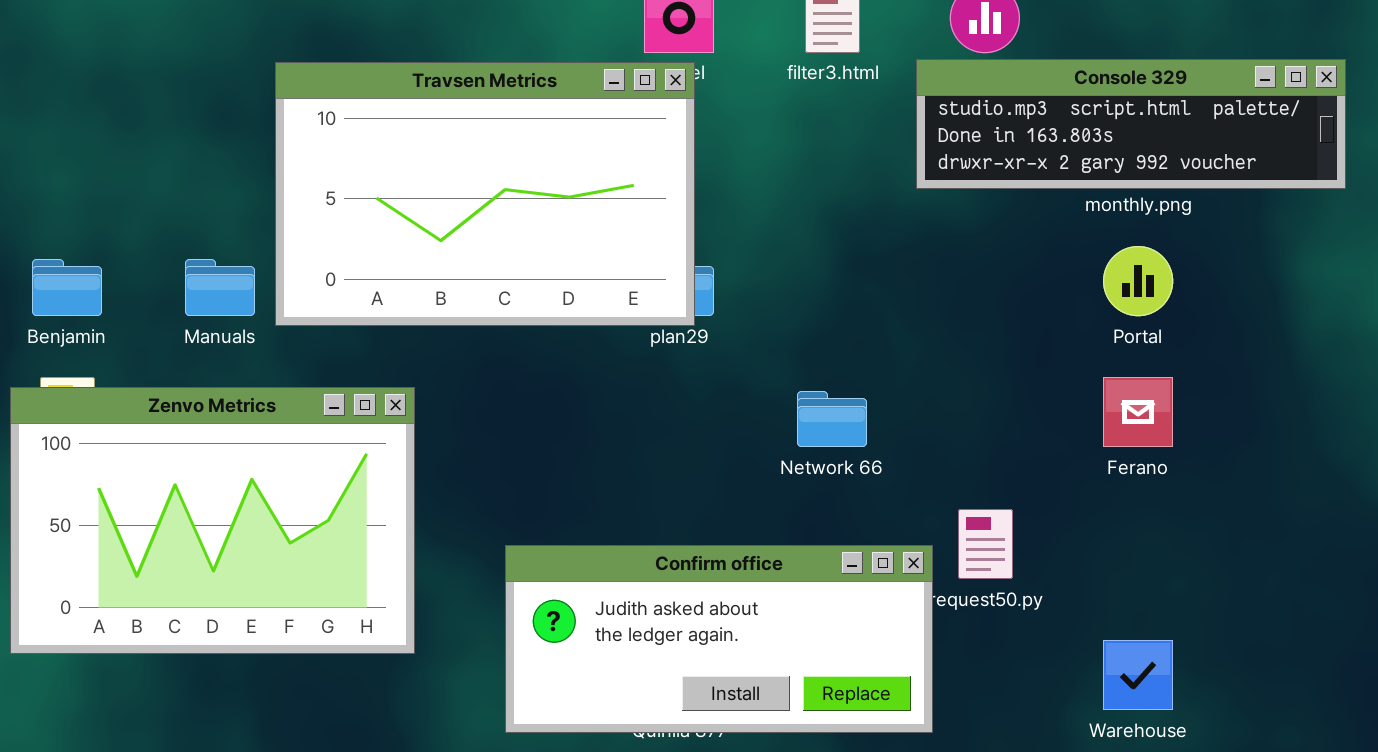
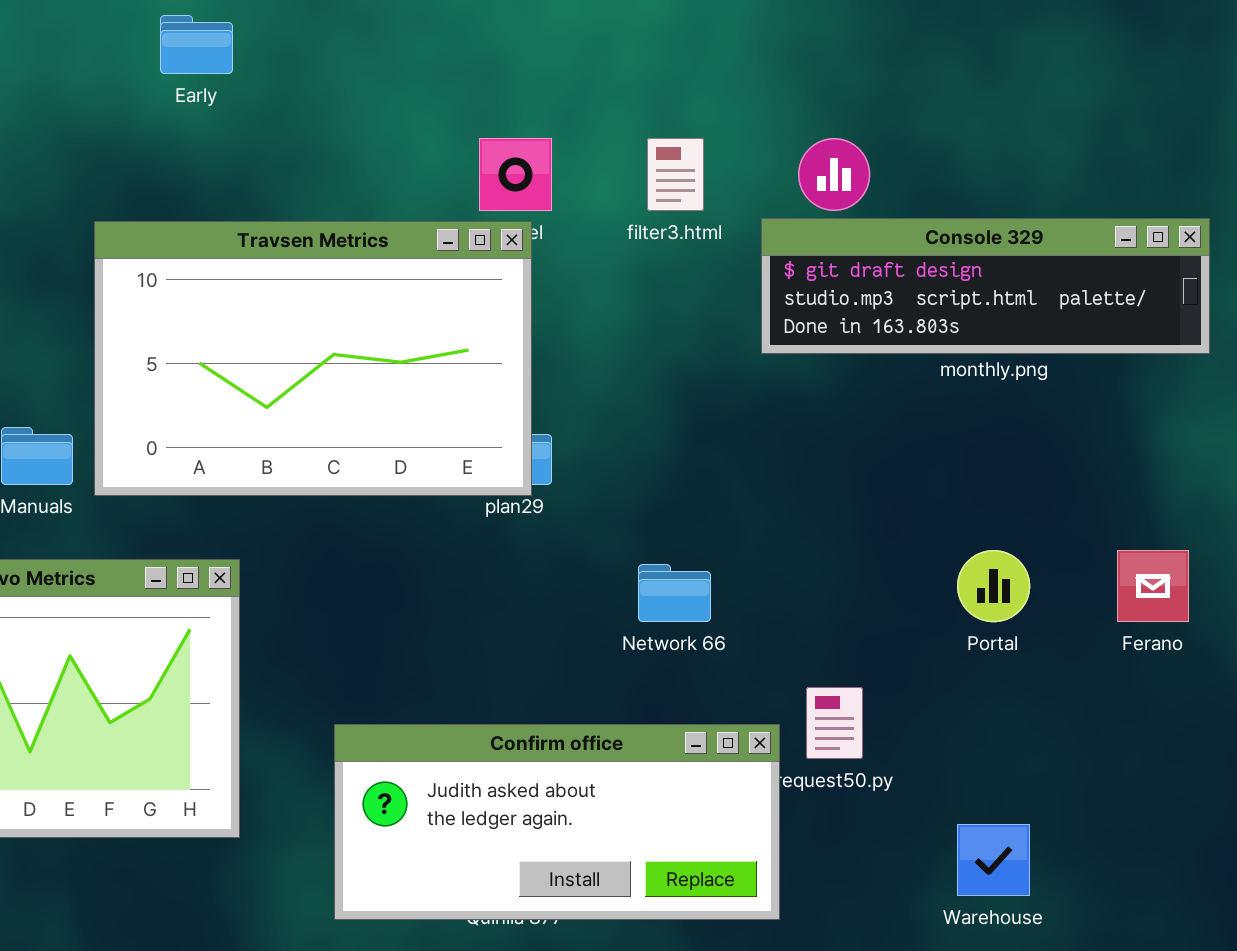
Console 329: [916,59,1346,189] -> [761,218,1210,354], scrolled up 1 row
Portal: [1103,246,1173,316] -> [957,550,1030,622], moved
Ferano: [1103,377,1173,447] -> [1117,550,1189,622], moved

